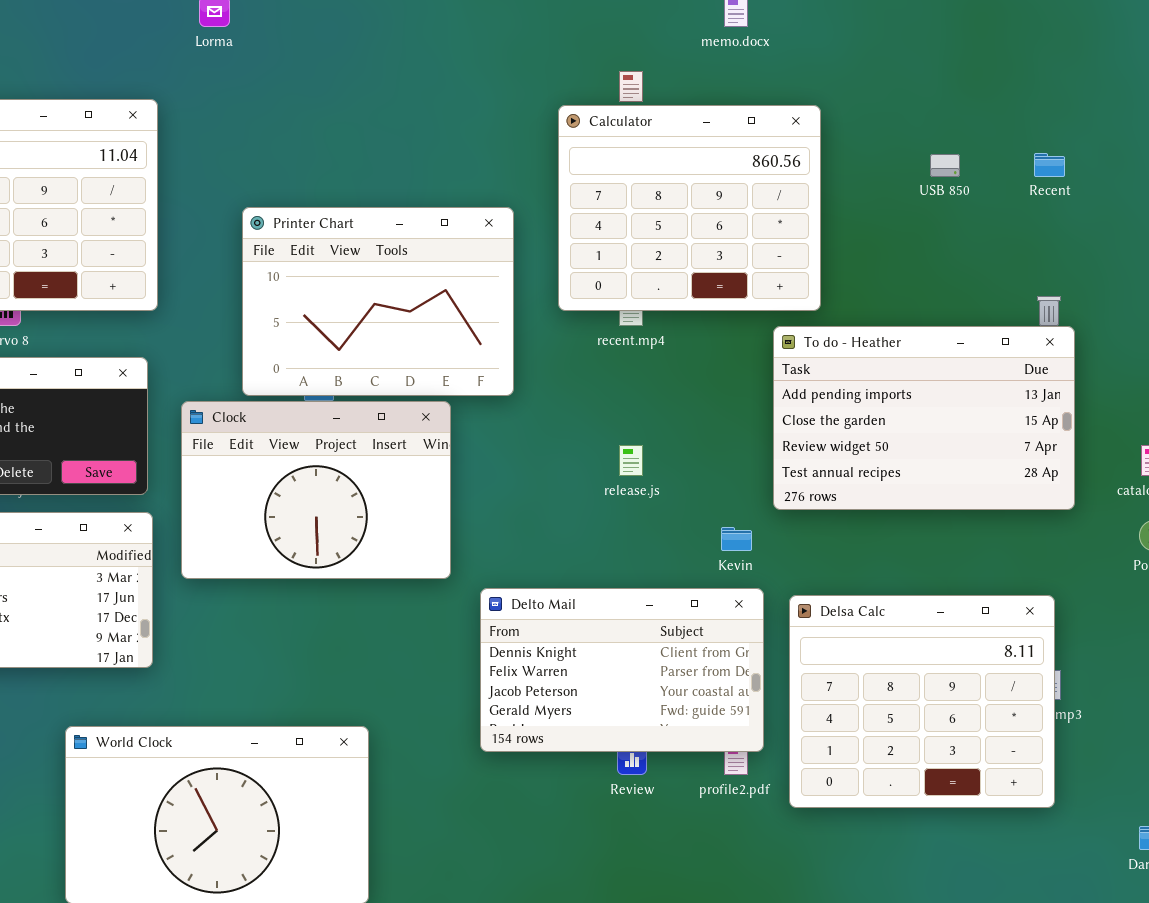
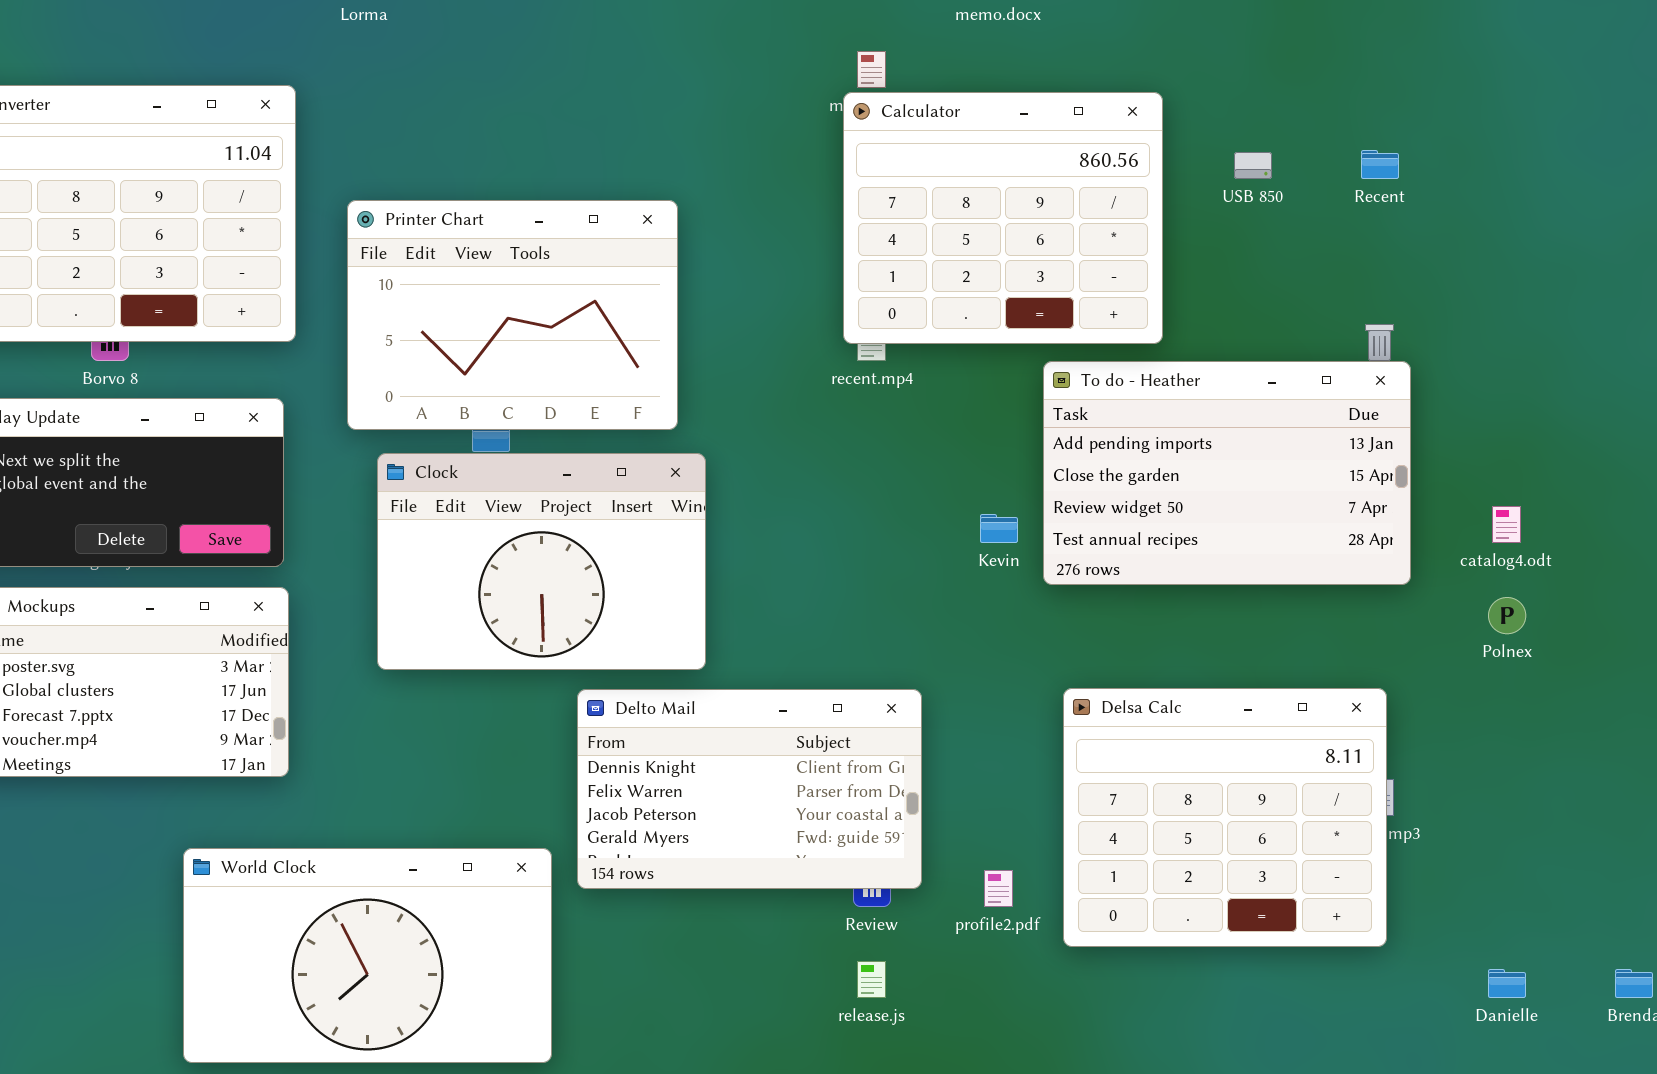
Calculator: [558,105,821,311] -> [843,92,1163,344], moved
Printer Chart: [242,207,514,396] -> [347,200,678,430], moved
Clock: [181,401,451,579] -> [377,453,706,670], moved
release.js: [619,445,643,476] -> [857,961,886,998], moved
Kevin: [721,527,752,551] -> [980,514,1018,543], moved
Delto Mail: [480,588,764,752] -> [577,689,922,889], moved

